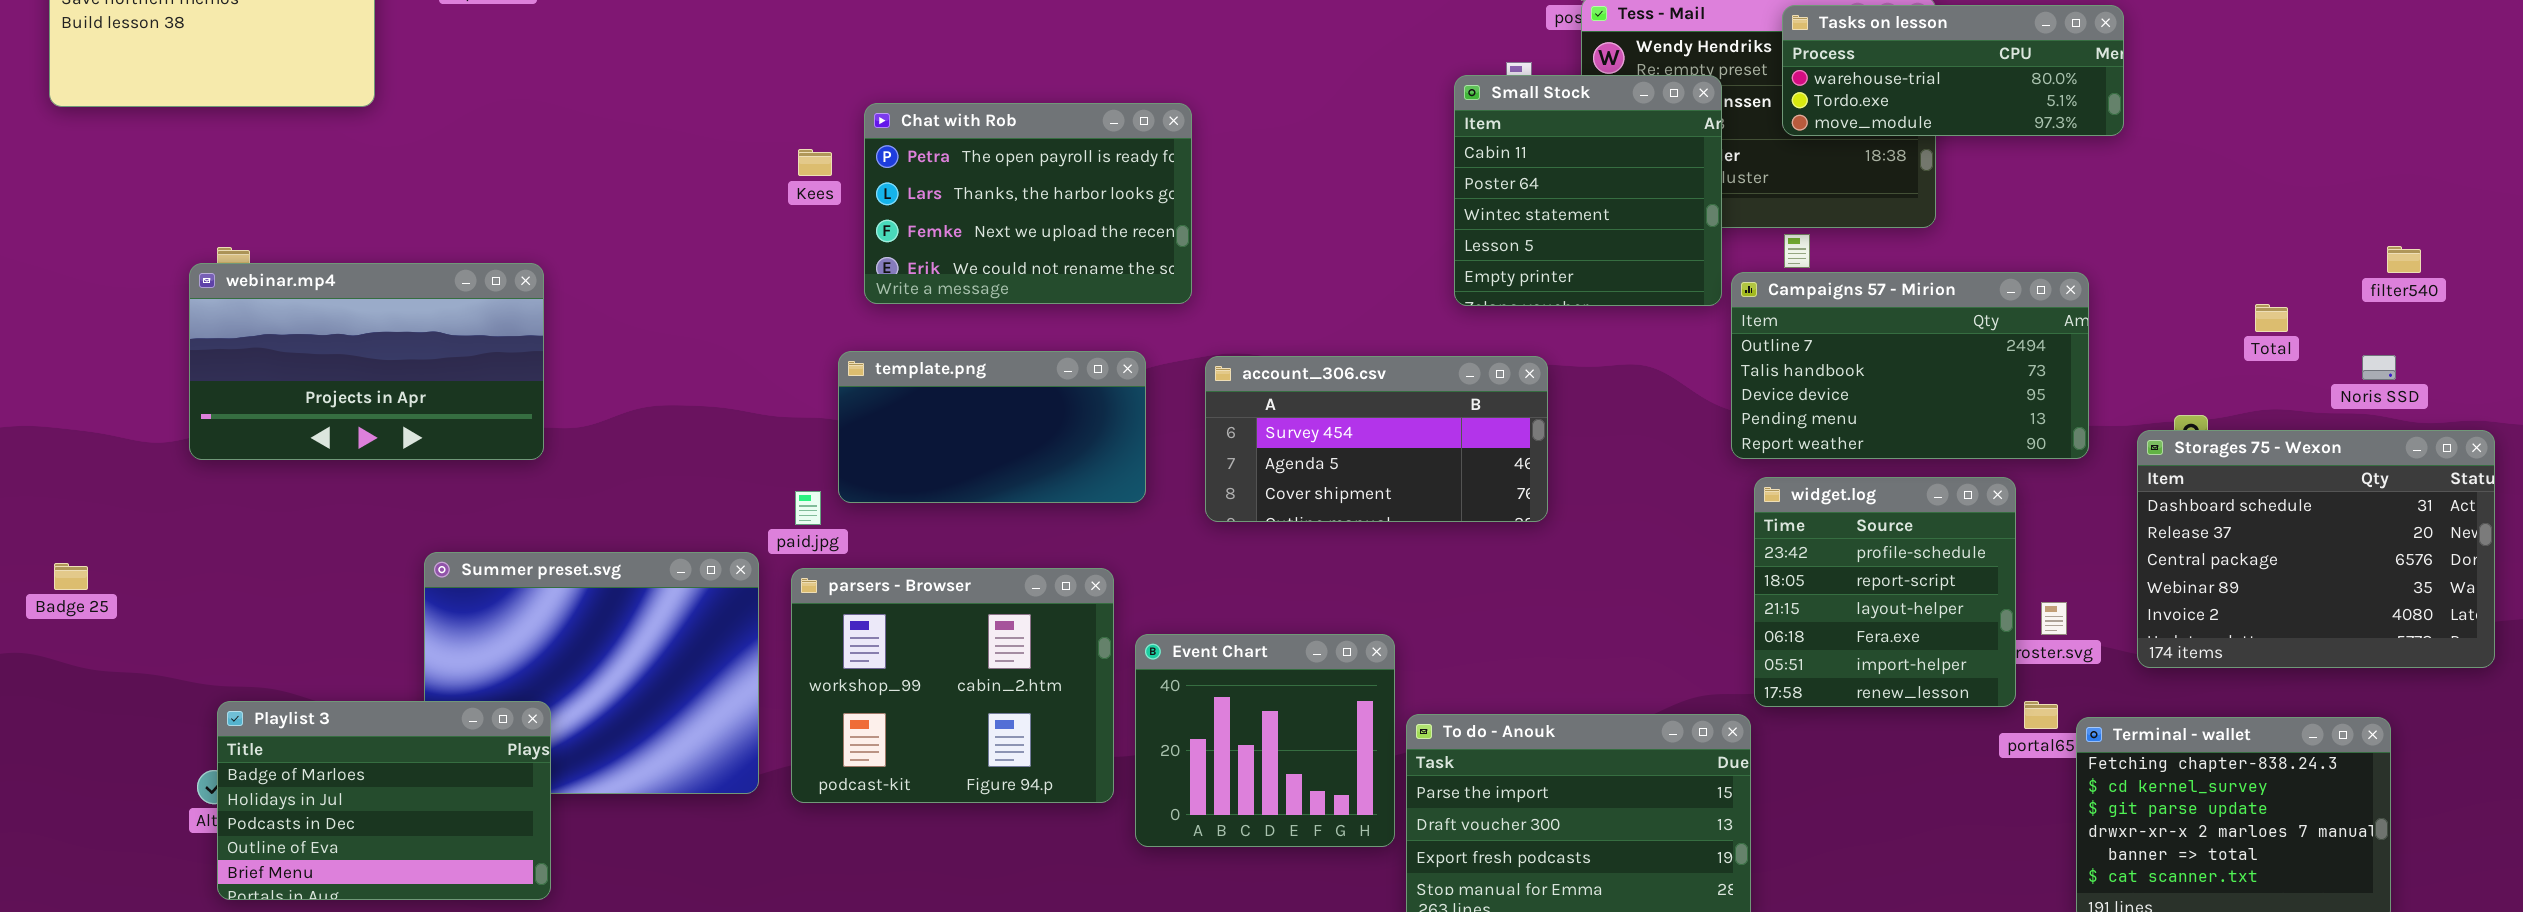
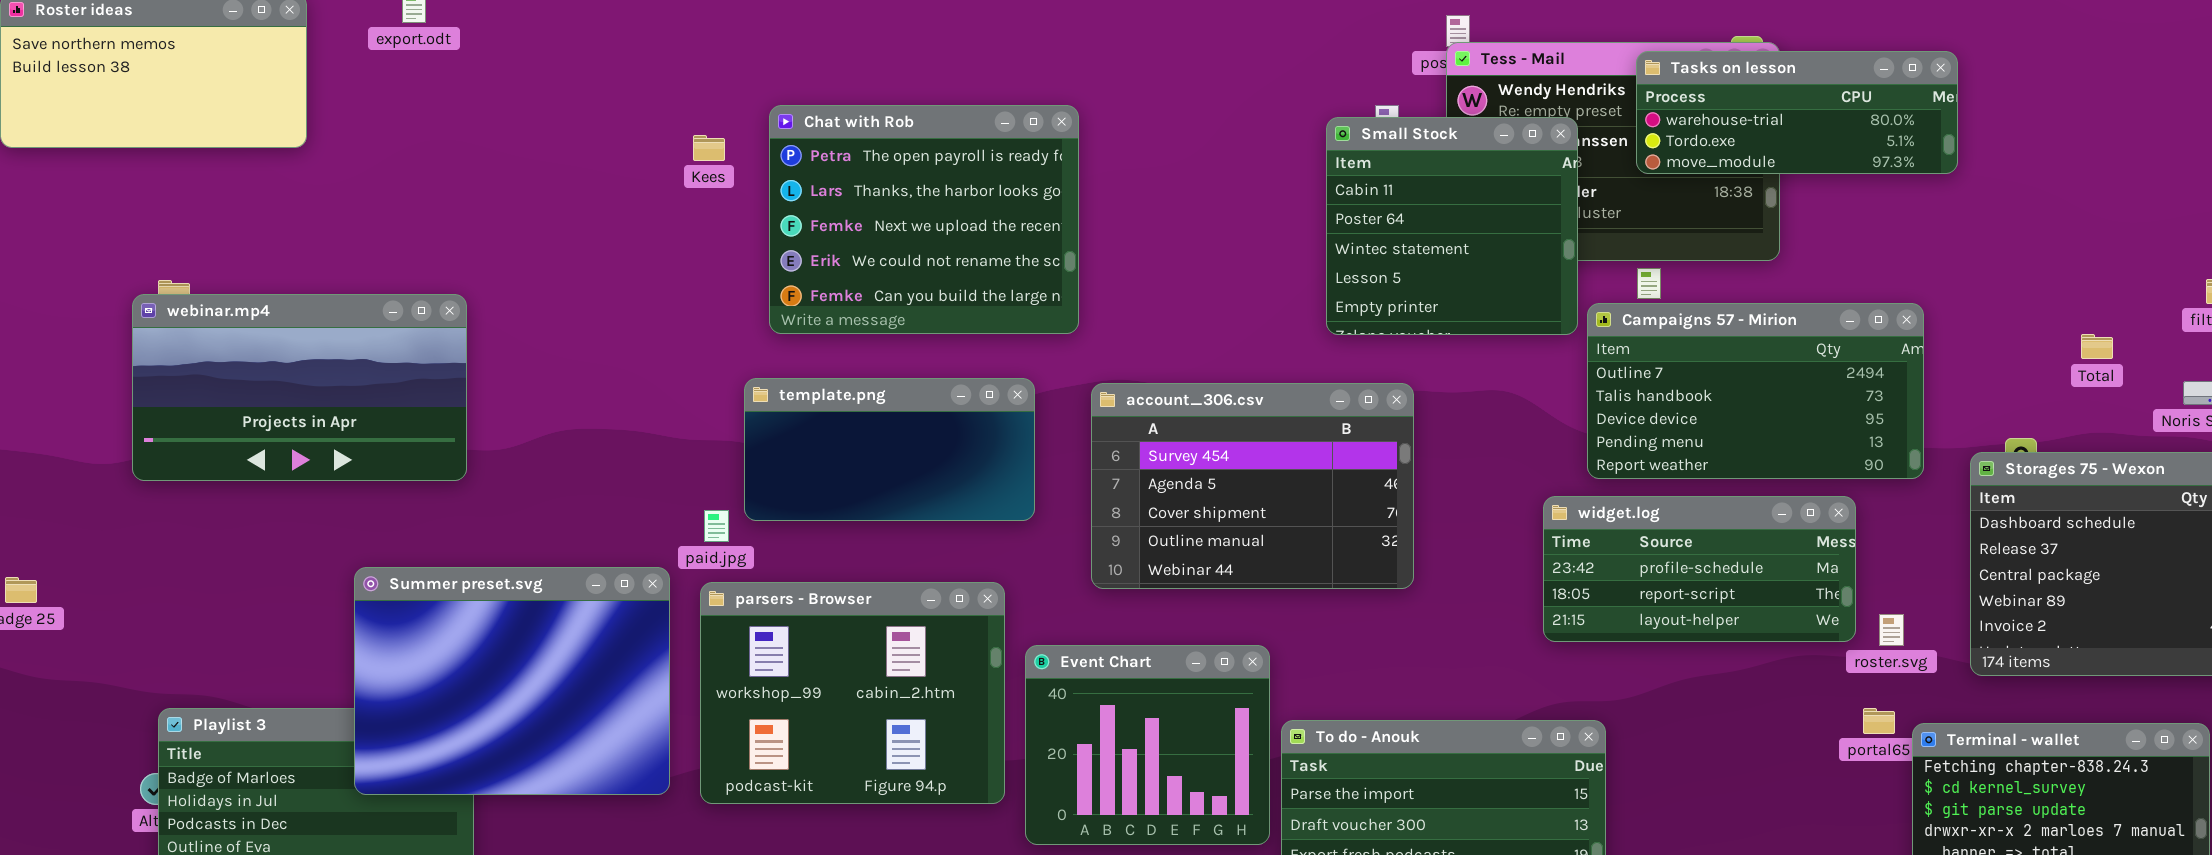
Chat with Rob: [864,103,1192,304] -> [769,105,1079,334], resized
Kees: [798,149,832,176] -> [693,135,725,161], moved
account_306.csv: [1205,356,1548,522] -> [1091,383,1414,589], resized
widget.log: [1754,477,2016,707] -> [1543,496,1856,642], resized
Summer preset.svg: [424,552,759,794] -> [354,567,670,795], raised

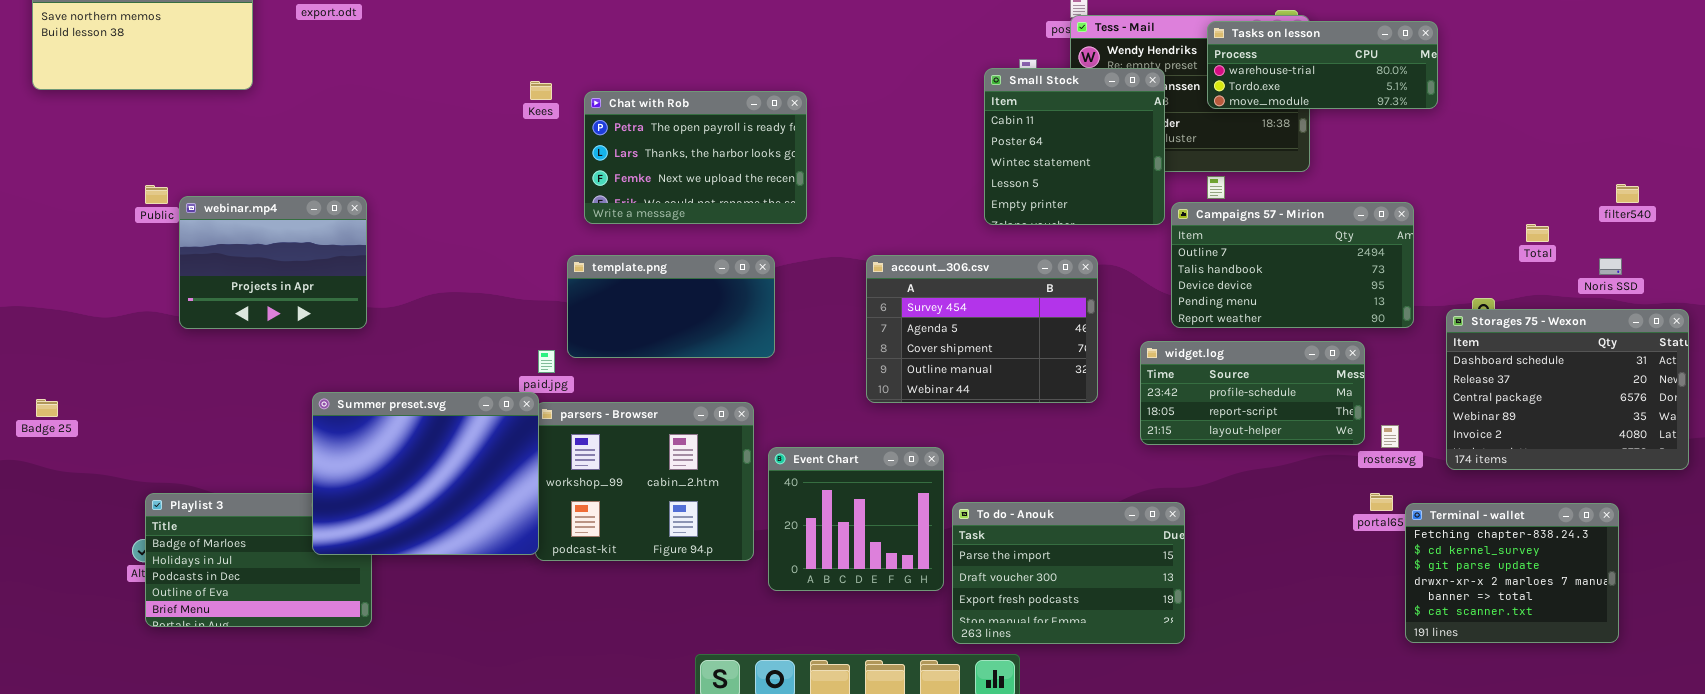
Chat with Rob: [769,105,1079,334] -> [584,91,807,224], resized
webinar.mp4: [132,294,467,481] -> [179,196,367,329], resized
account_306.csv: [1091,383,1414,589] -> [866,255,1098,403], moved
Summer preset.svg: [354,567,670,795] -> [312,392,539,555], moved

